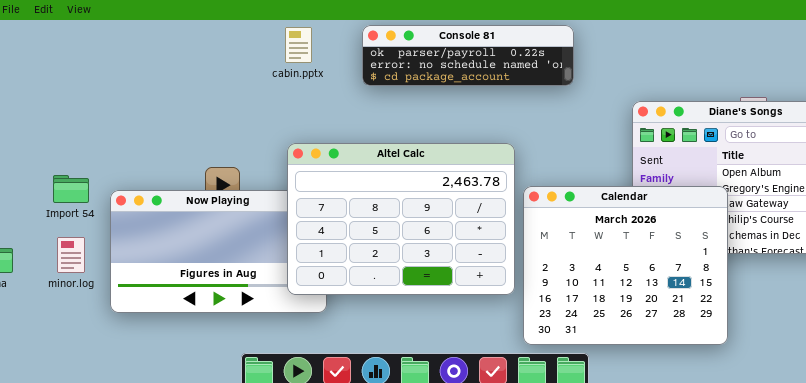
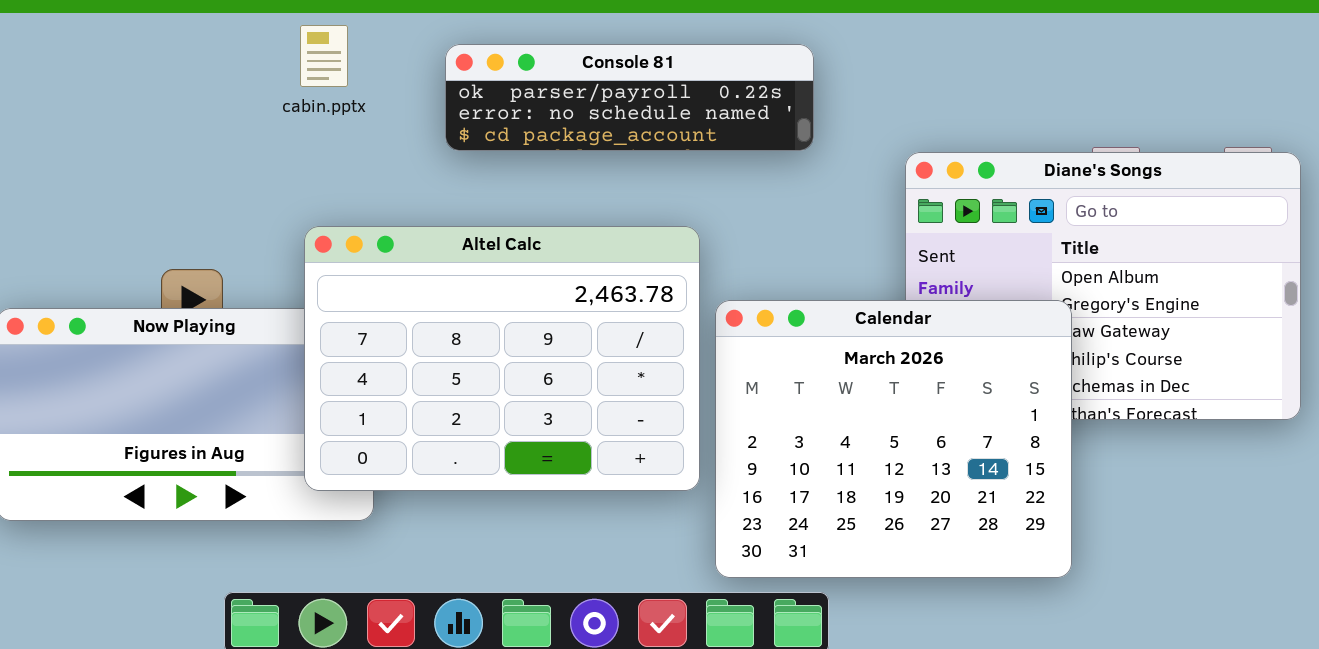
Console 81: [362,25,574,86] -> [445,44,814,151], moved

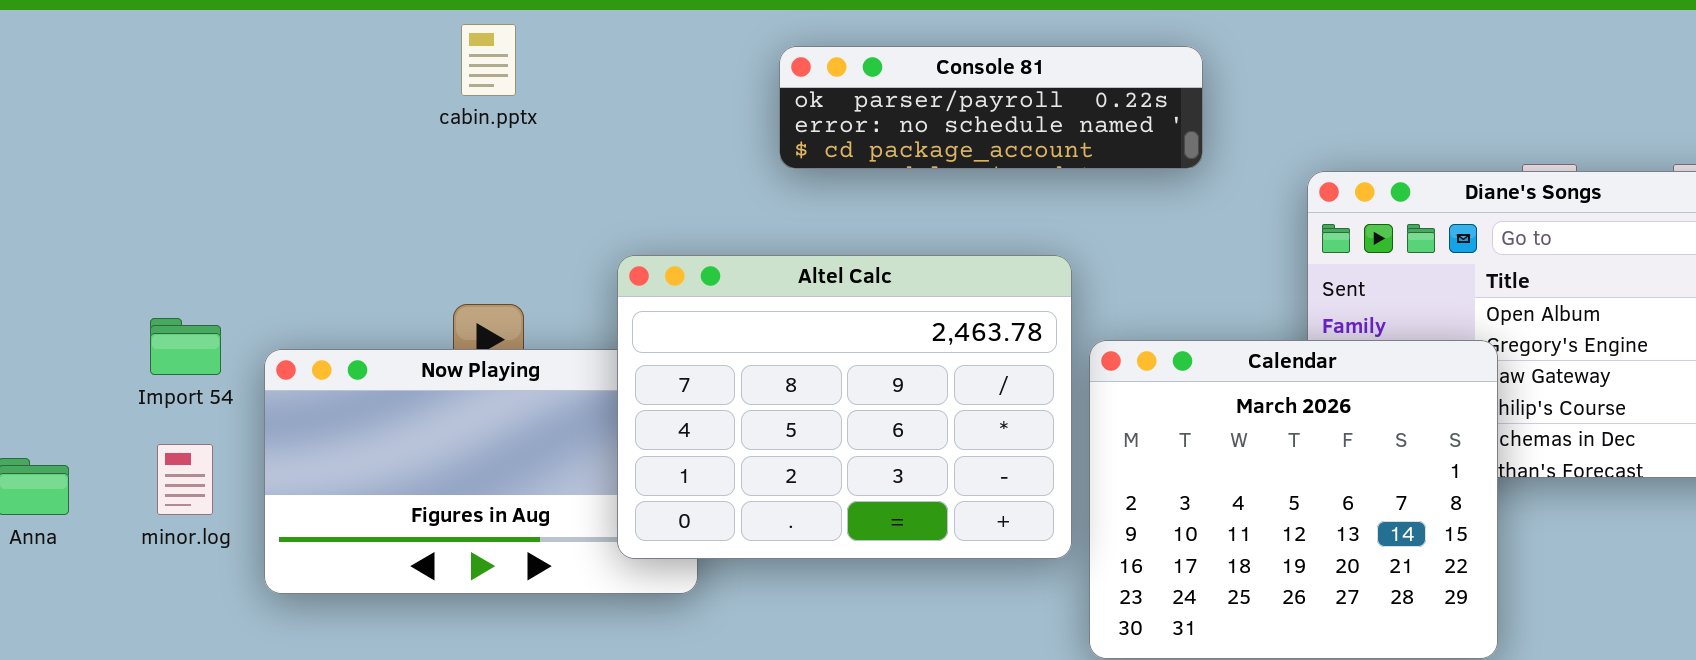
cabin.pptx: [300,25,348,87] -> [461,24,516,96], moved

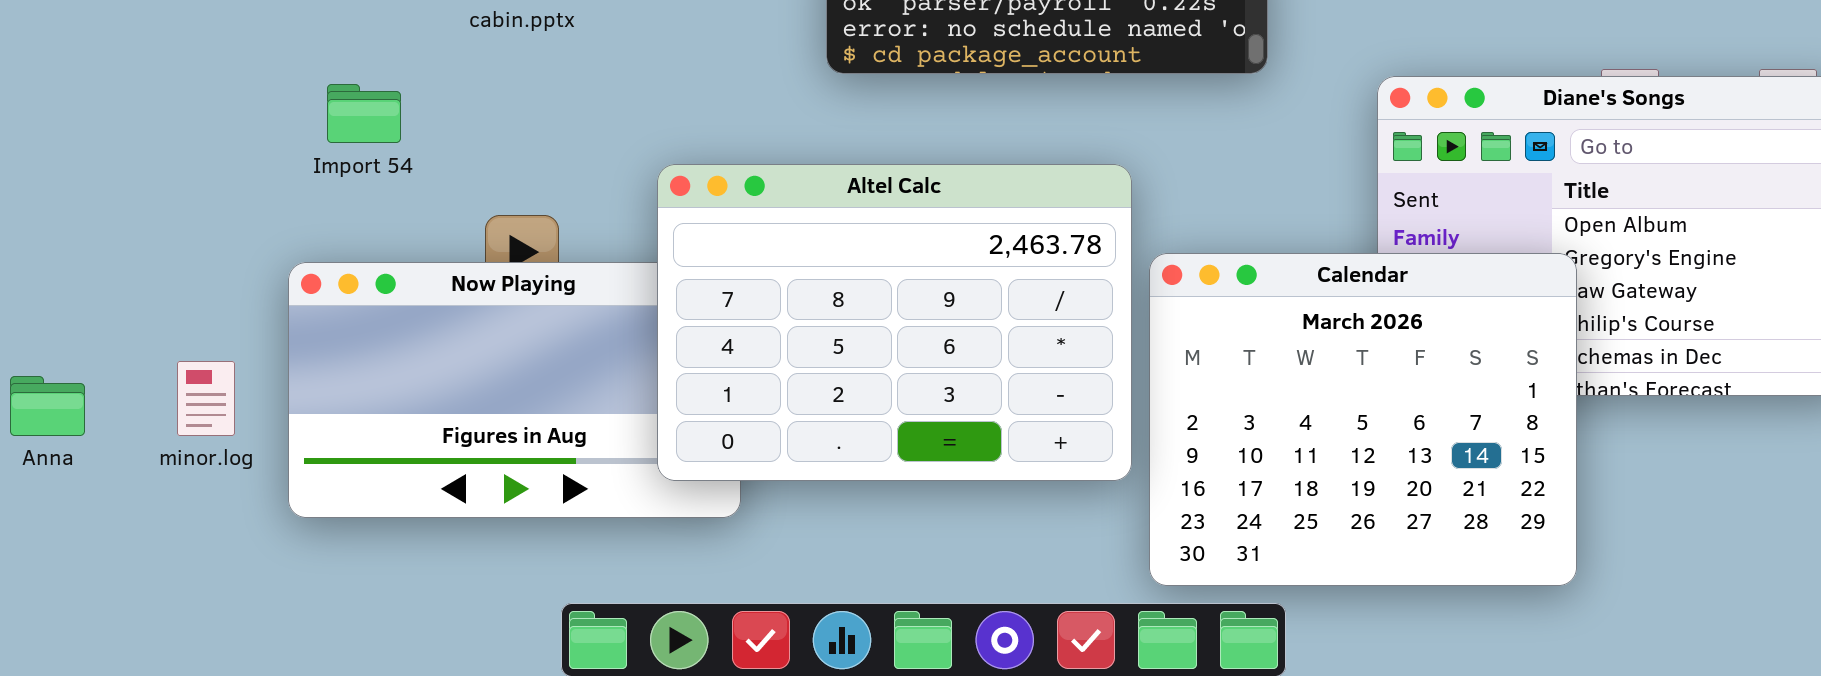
Import 54: [150,318,221,375] -> [327,84,401,143], moved

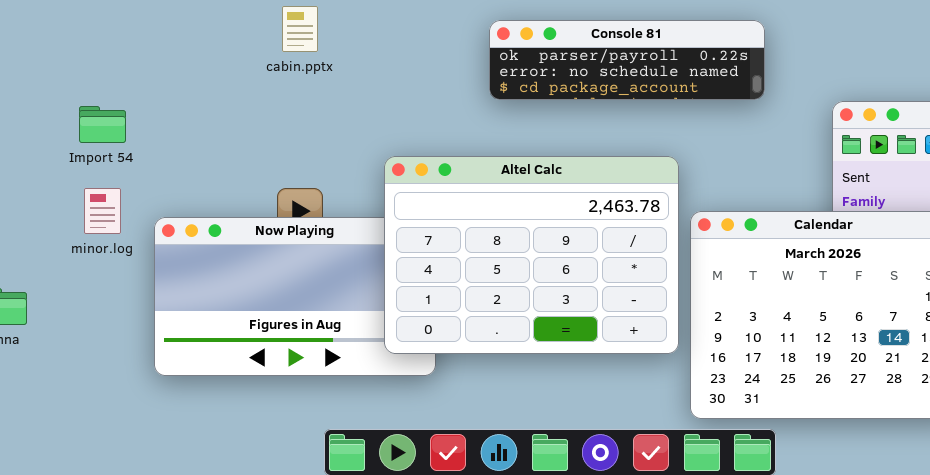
Import 54: [327,84,401,143] -> [79,106,126,143], moved
minor.log: [177,361,235,436] -> [84,188,121,234], moved

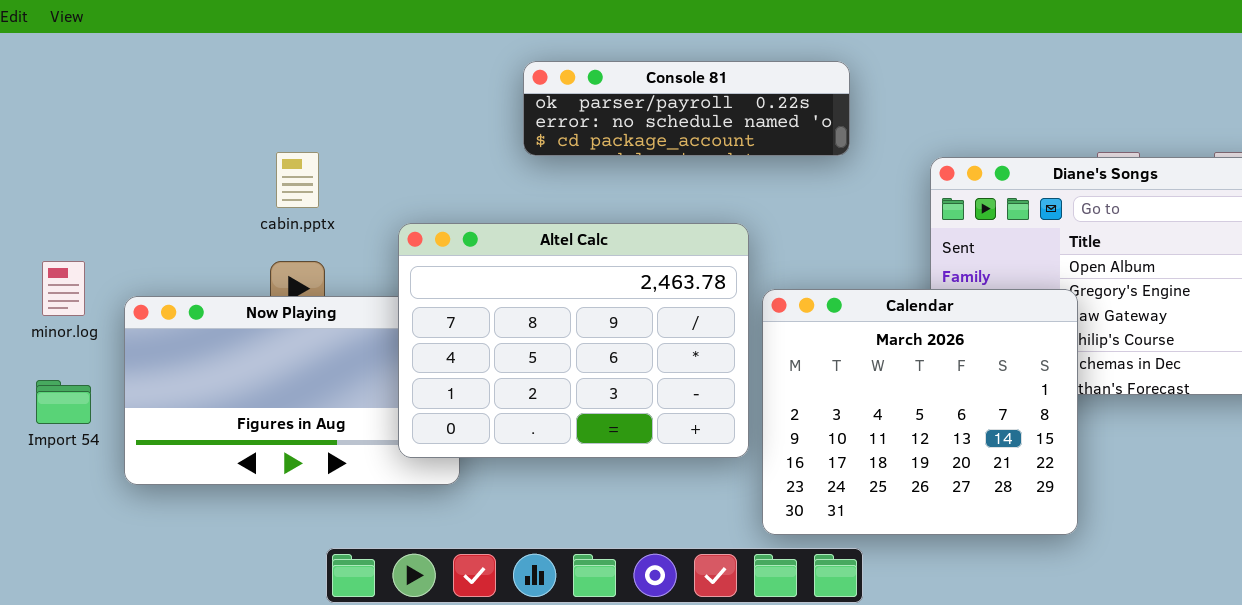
cabin.pptx: [282,6,318,52] -> [276,152,319,208], moved
Import 54: [79,106,126,143] -> [36,380,91,424], moved

